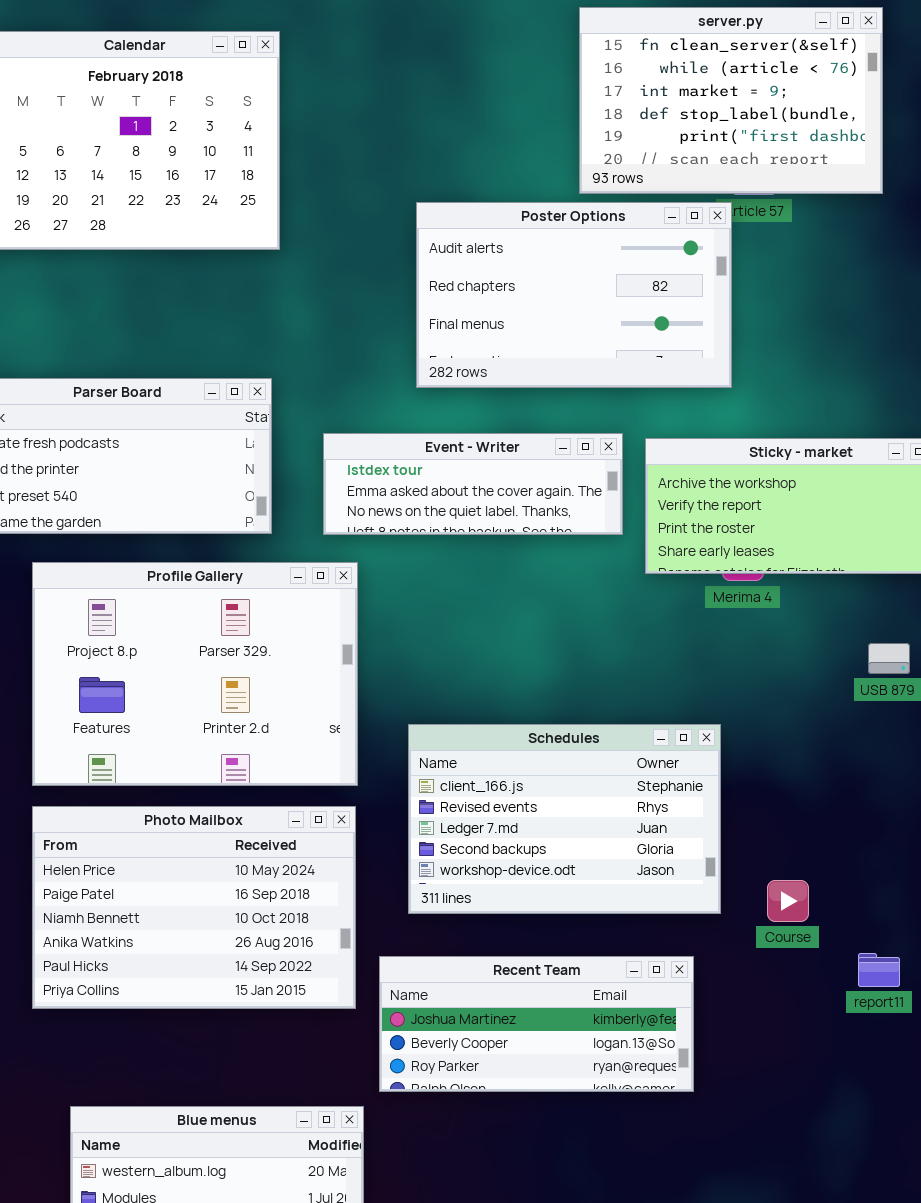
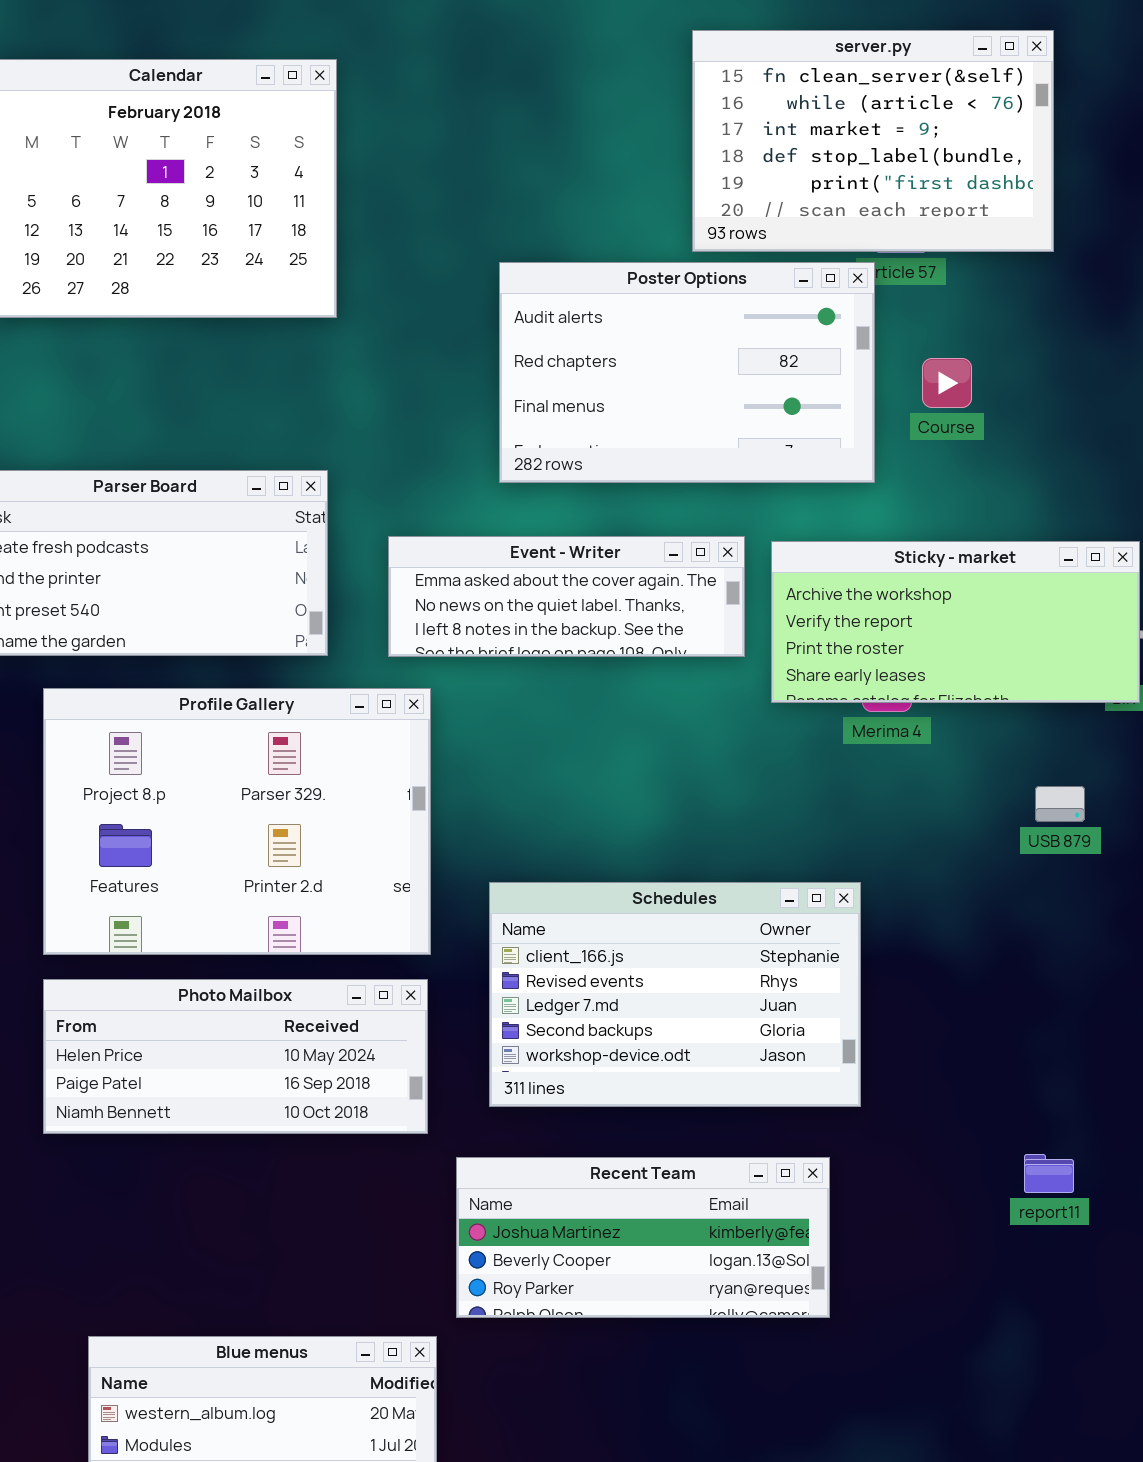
Event - Writer: [323,433,623,535] -> [388,536,745,657], scrolled down 1 row
Photo Mailbox: [32,806,356,1009] -> [43,979,428,1134], resized
Course: [767,880,809,922] -> [922,358,972,408], moved

